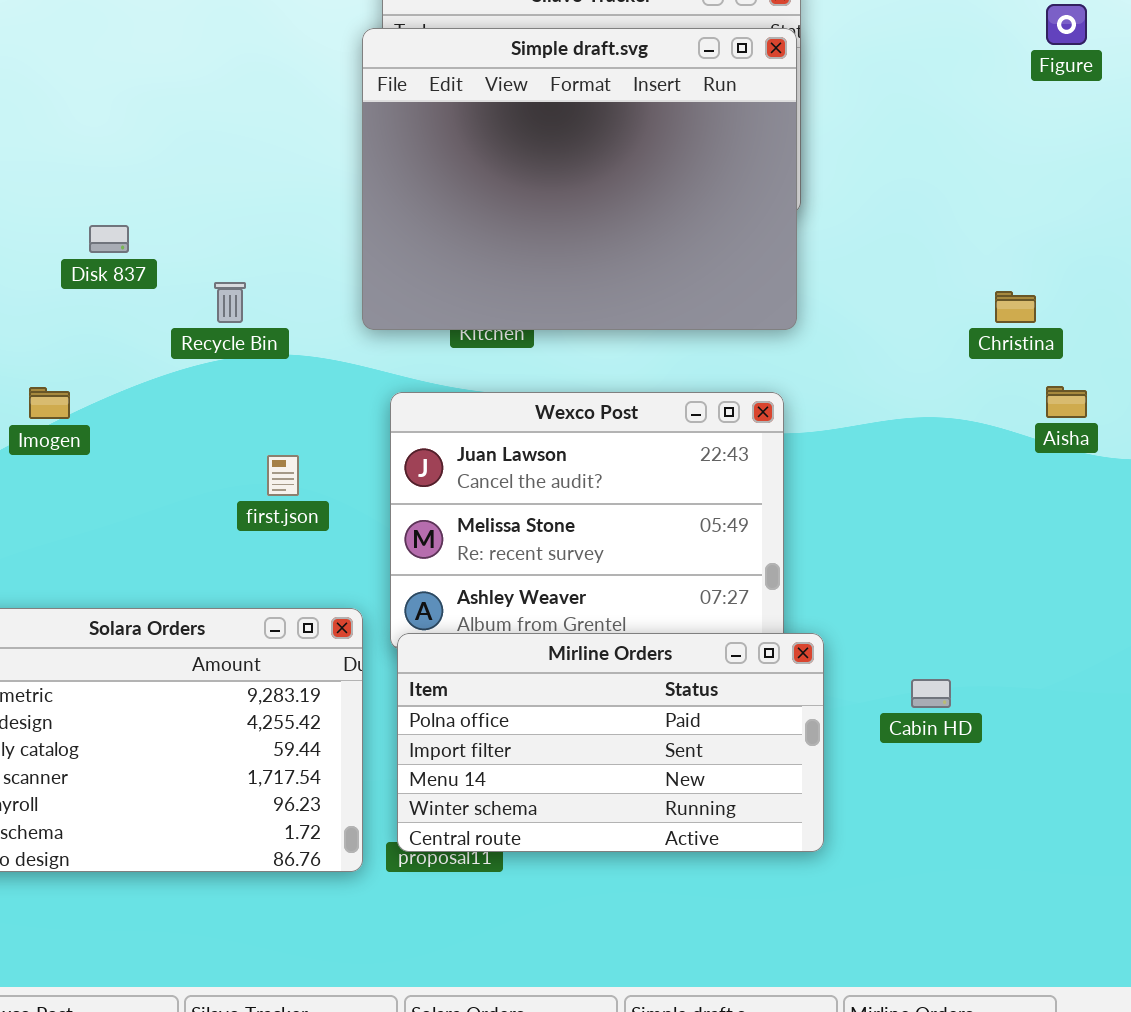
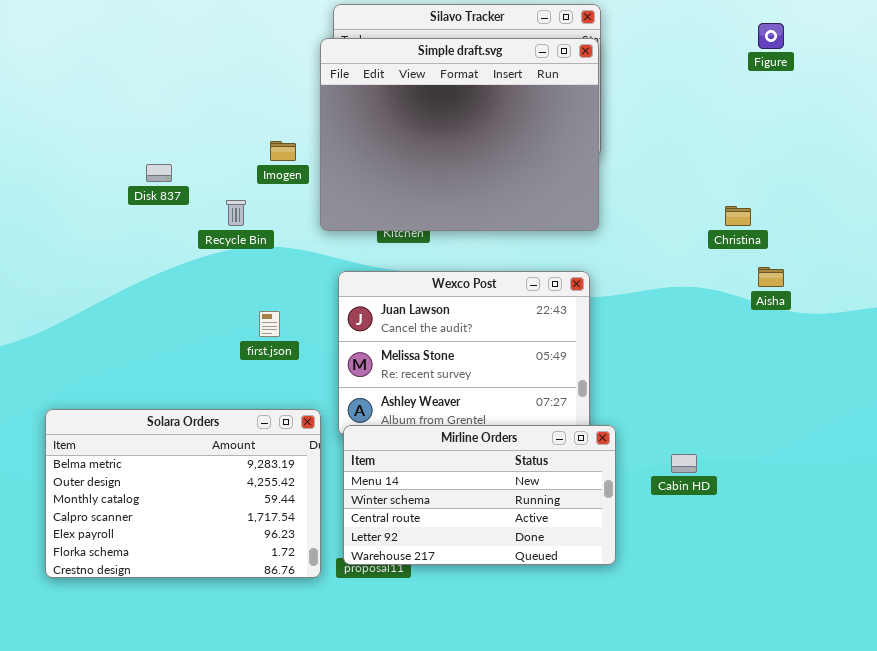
Imogen: [29,387,70,419] -> [270,141,296,161], moved
Mirline Orders: [397,633,824,852] -> [343,425,616,565], scrolled down 2 rows

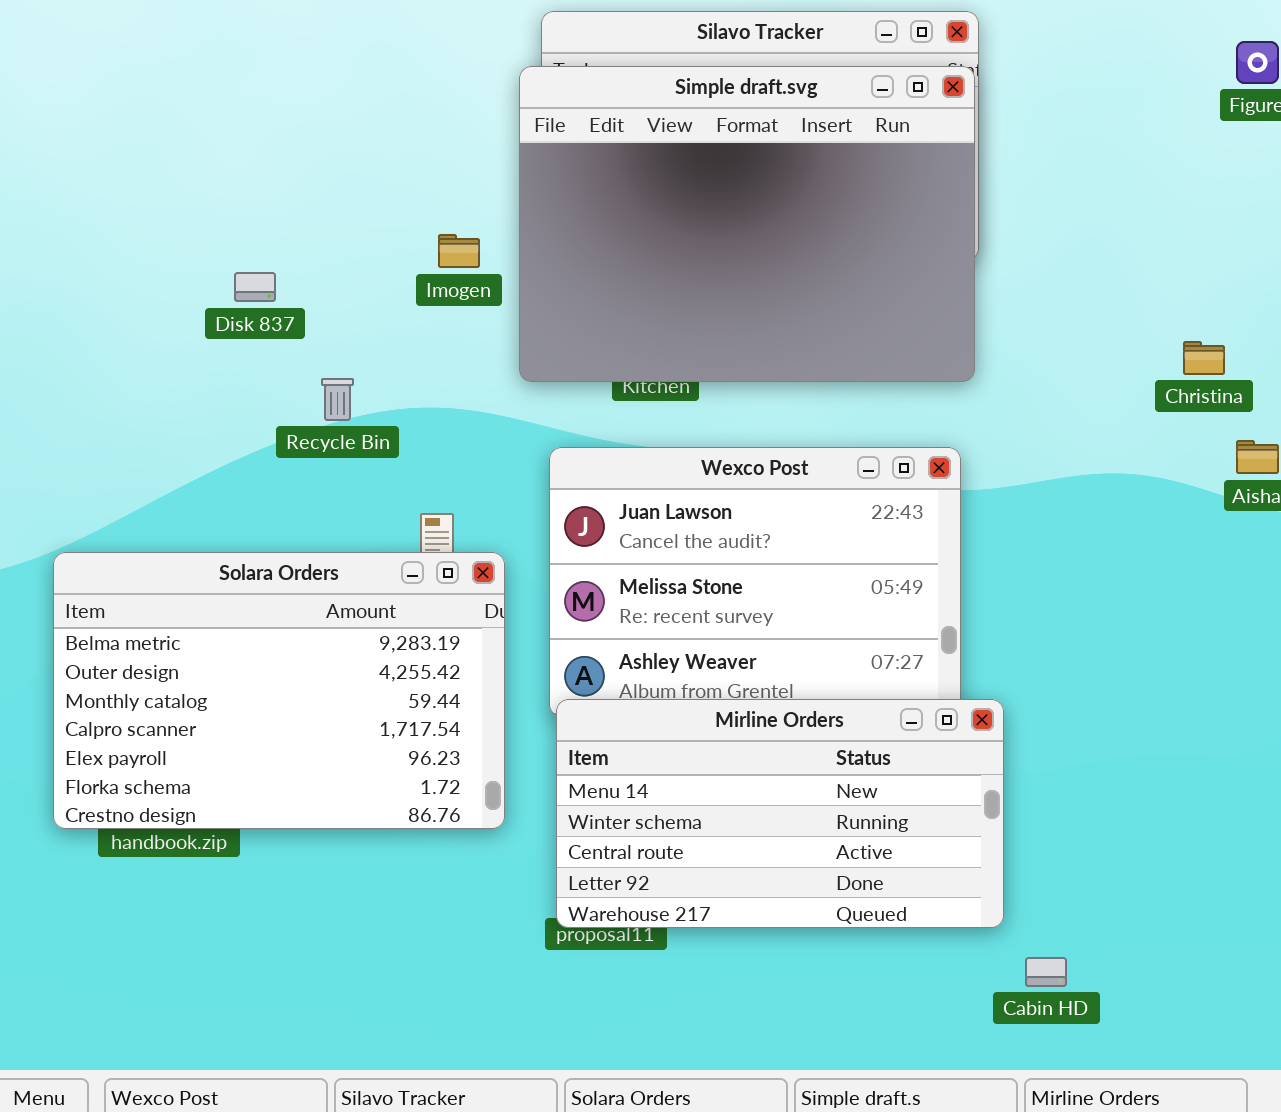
Recycle Bin: [226,200,246,226] -> [321,378,354,421], moved
Solara Orders: [45,409,321,578] -> [53,552,505,829], moved
Cabin HD: [671,454,697,473] -> [1025,957,1067,987], moved

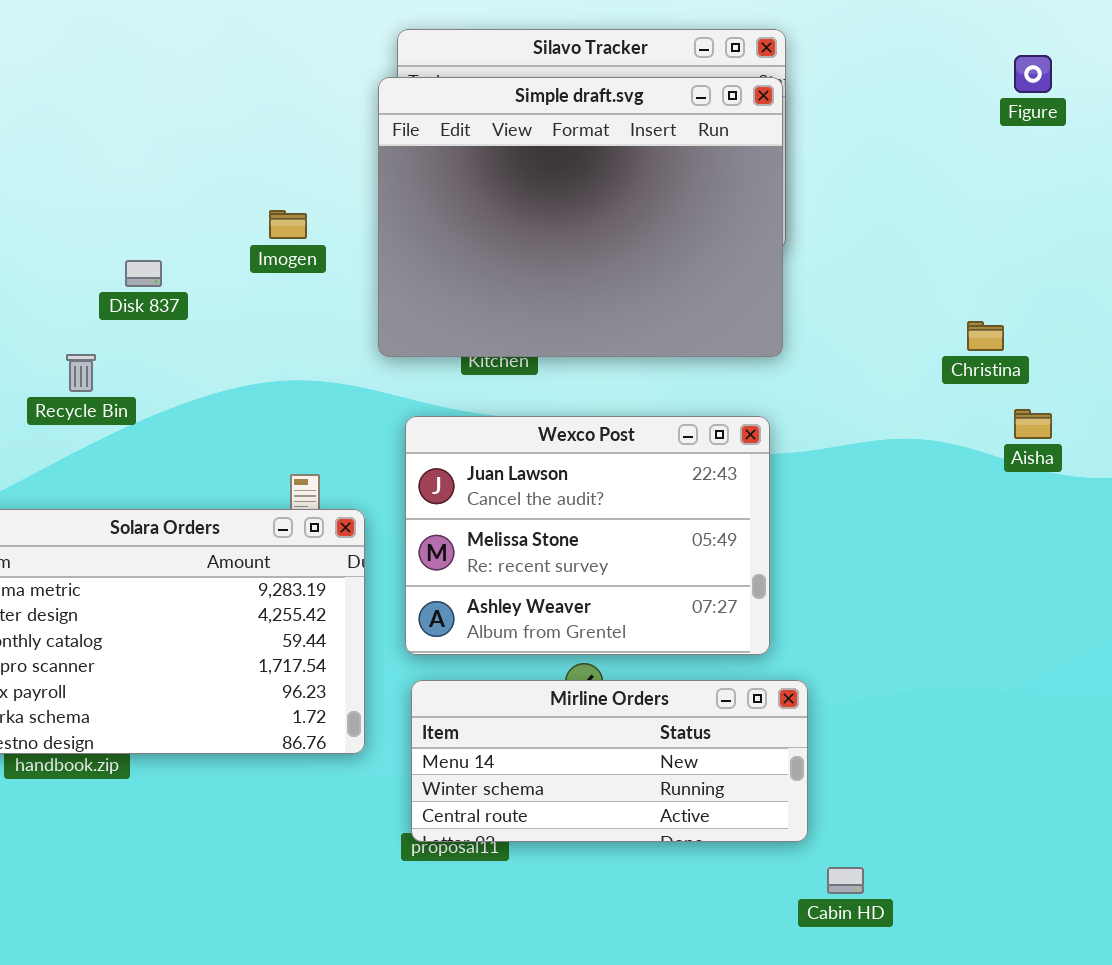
Imogen: [438,234,480,268] -> [269,210,307,239], moved
Recycle Bin: [321,378,354,421] -> [66,354,96,392], moved
Mirline Orders: [556,699,1004,928] -> [411,680,808,842], resized

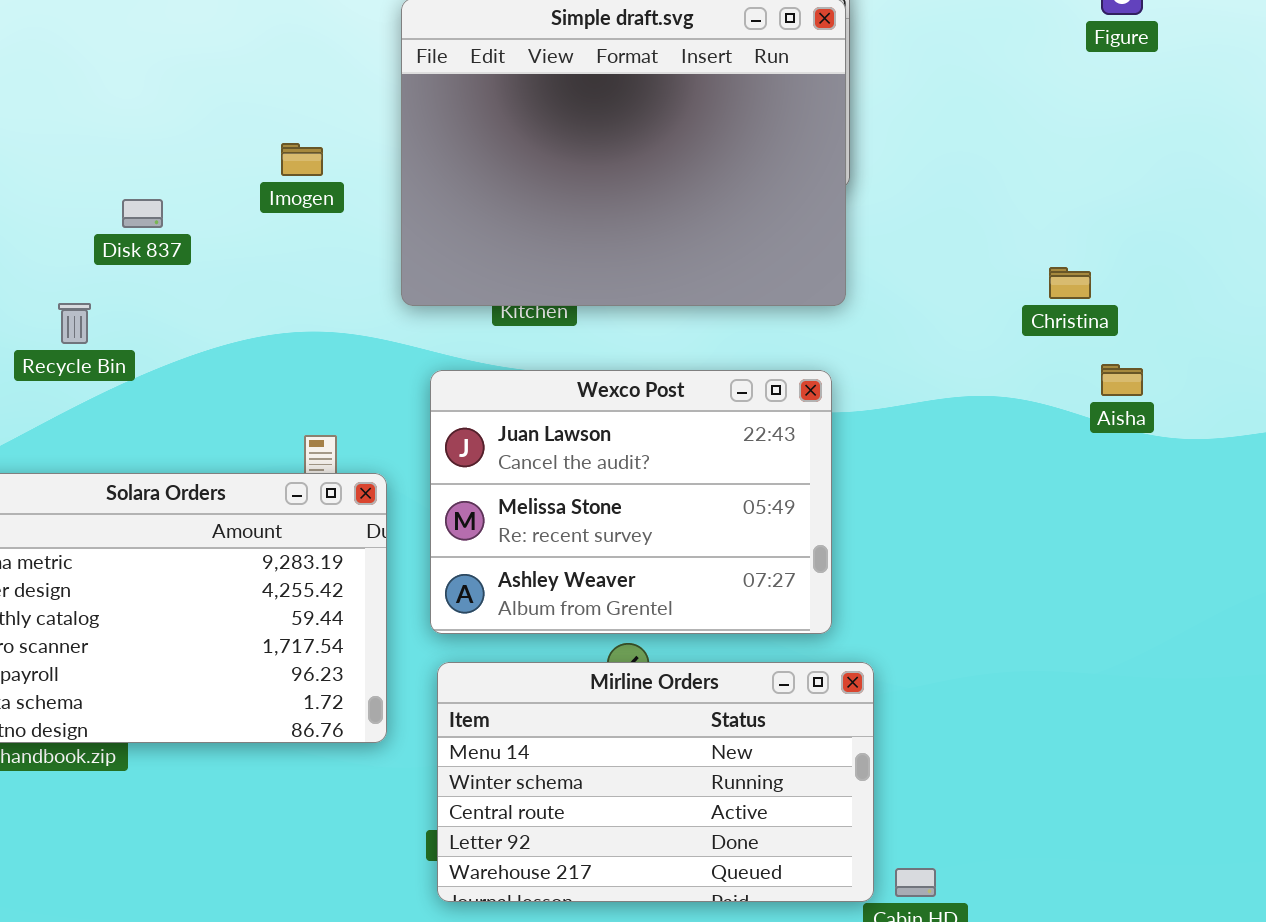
Mirline Orders: [411,680,808,842] -> [437,662,874,902], resized

